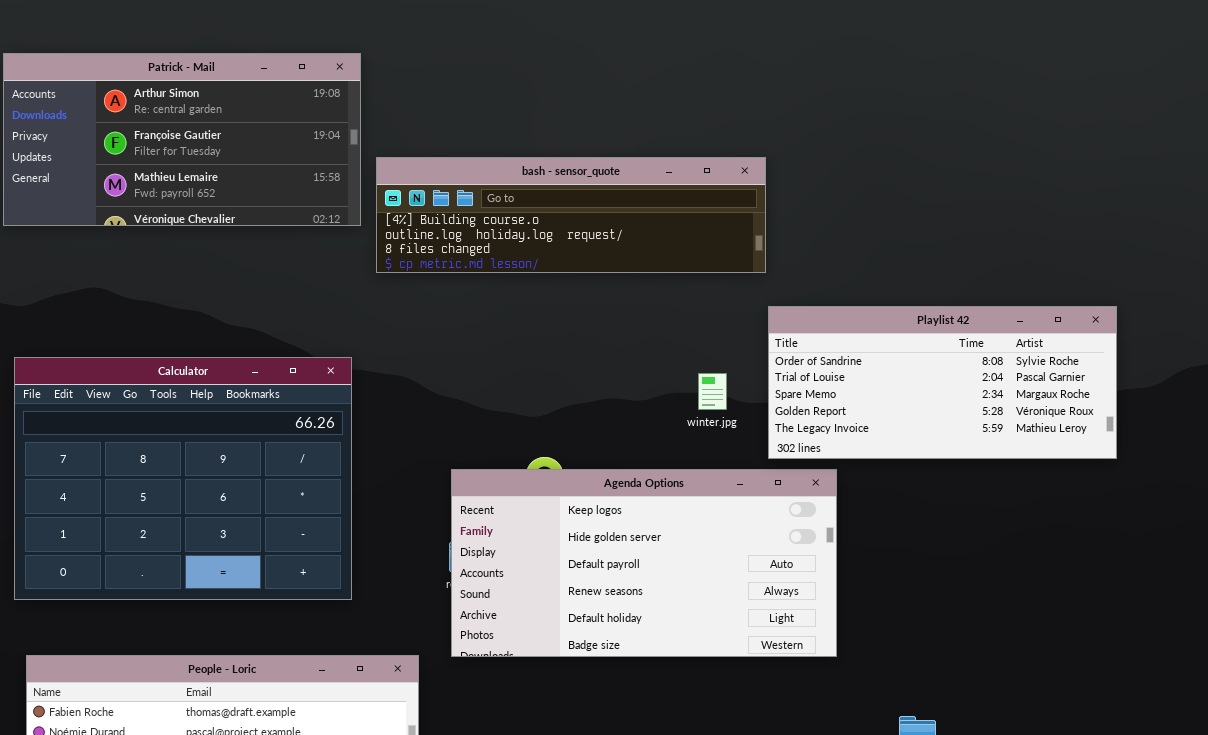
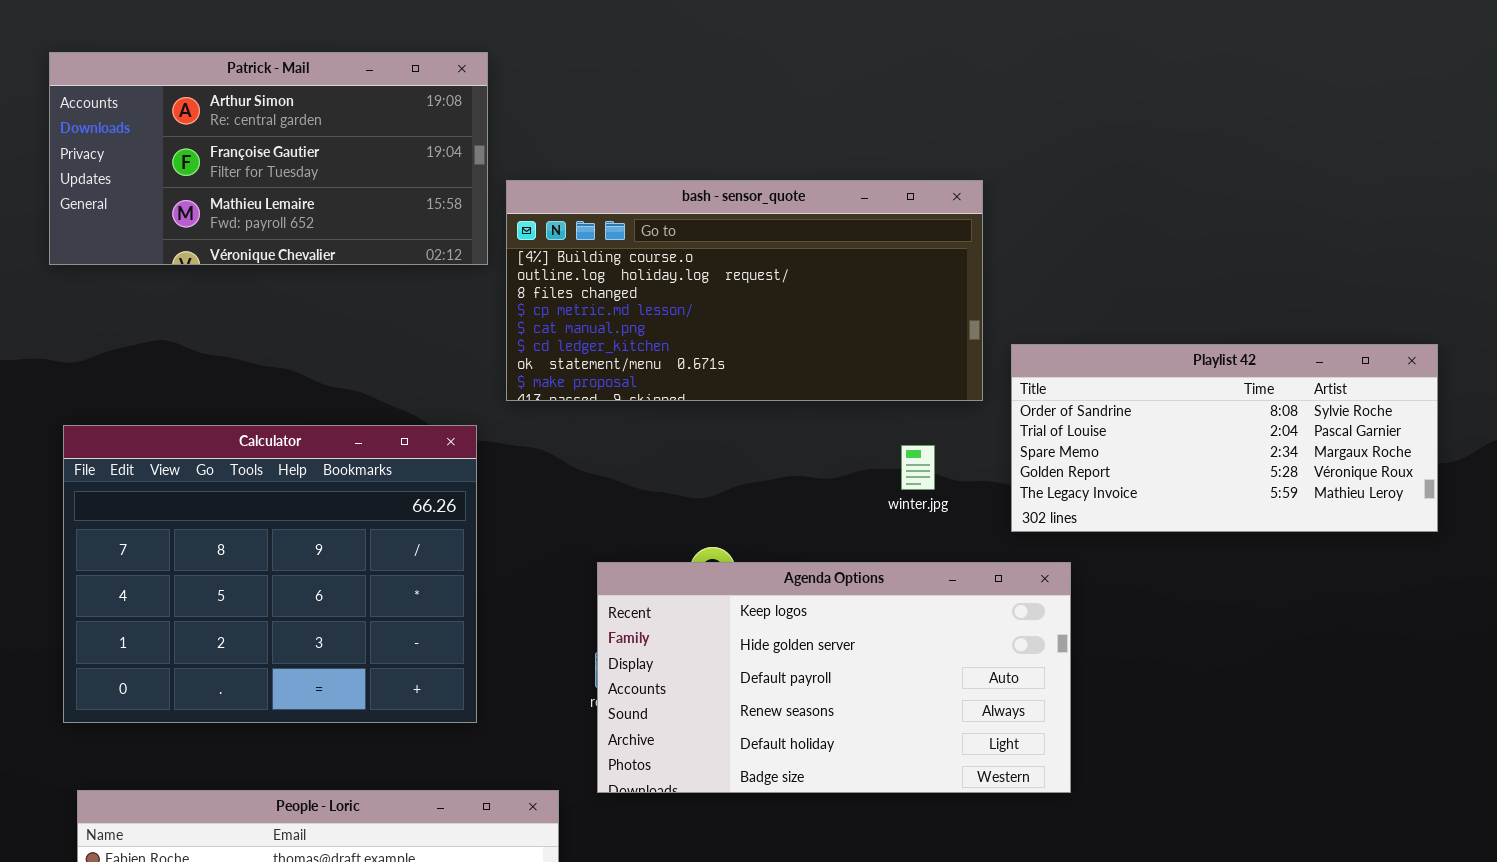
bash - sensor_quote: [376,157,766,273] -> [506,180,983,401], resized
Playlist 42: [768,306,1117,459] -> [1011,344,1438,532], moved

